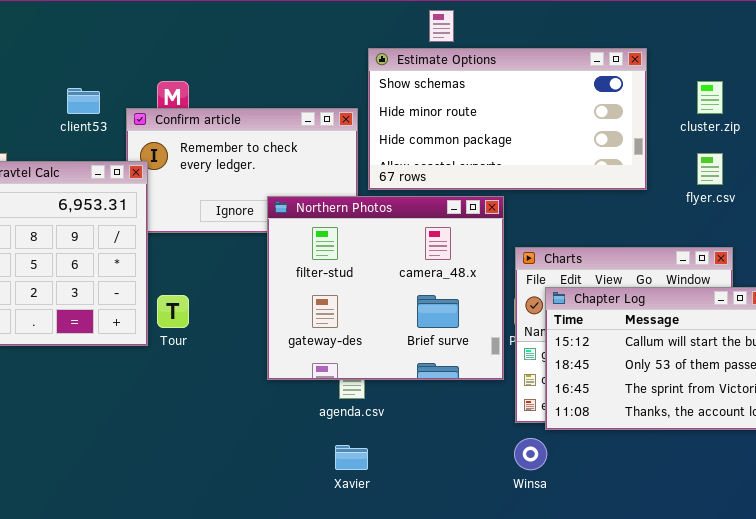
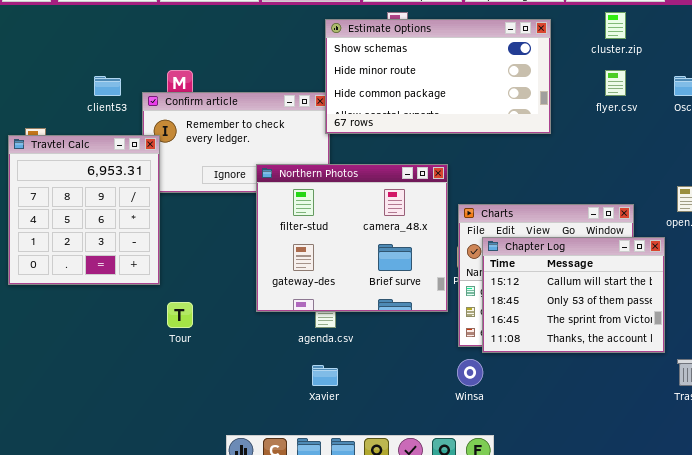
Estimate Options: [368,48,647,190] -> [325,19,551,134], moved
cluster.zip: [697,81,723,114] -> [605,12,626,39], moved
flyer.csv: [697,153,723,185] -> [605,70,626,96], moved
Tour: [157,295,189,328] -> [167,302,193,328], moved

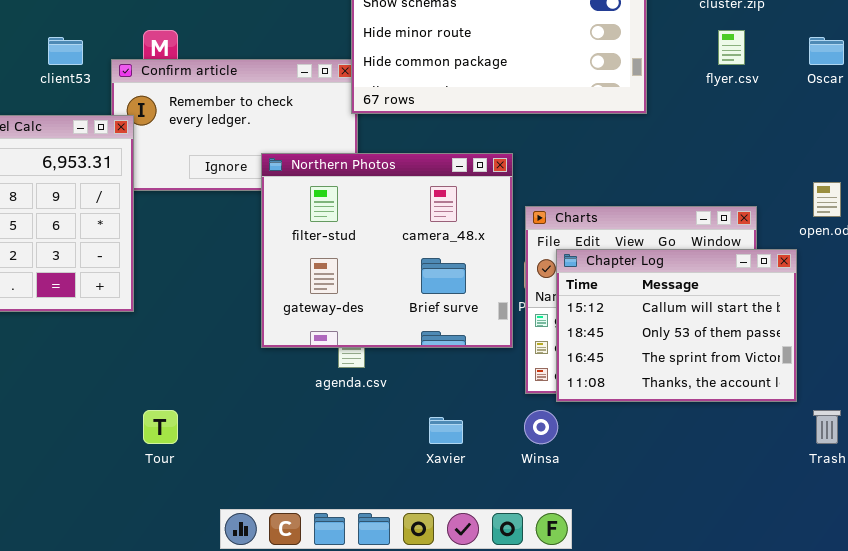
Tour: [167,302,193,328] -> [143,410,178,444], moved
Xavier: [312,365,338,386] -> [429,417,463,444], moved

